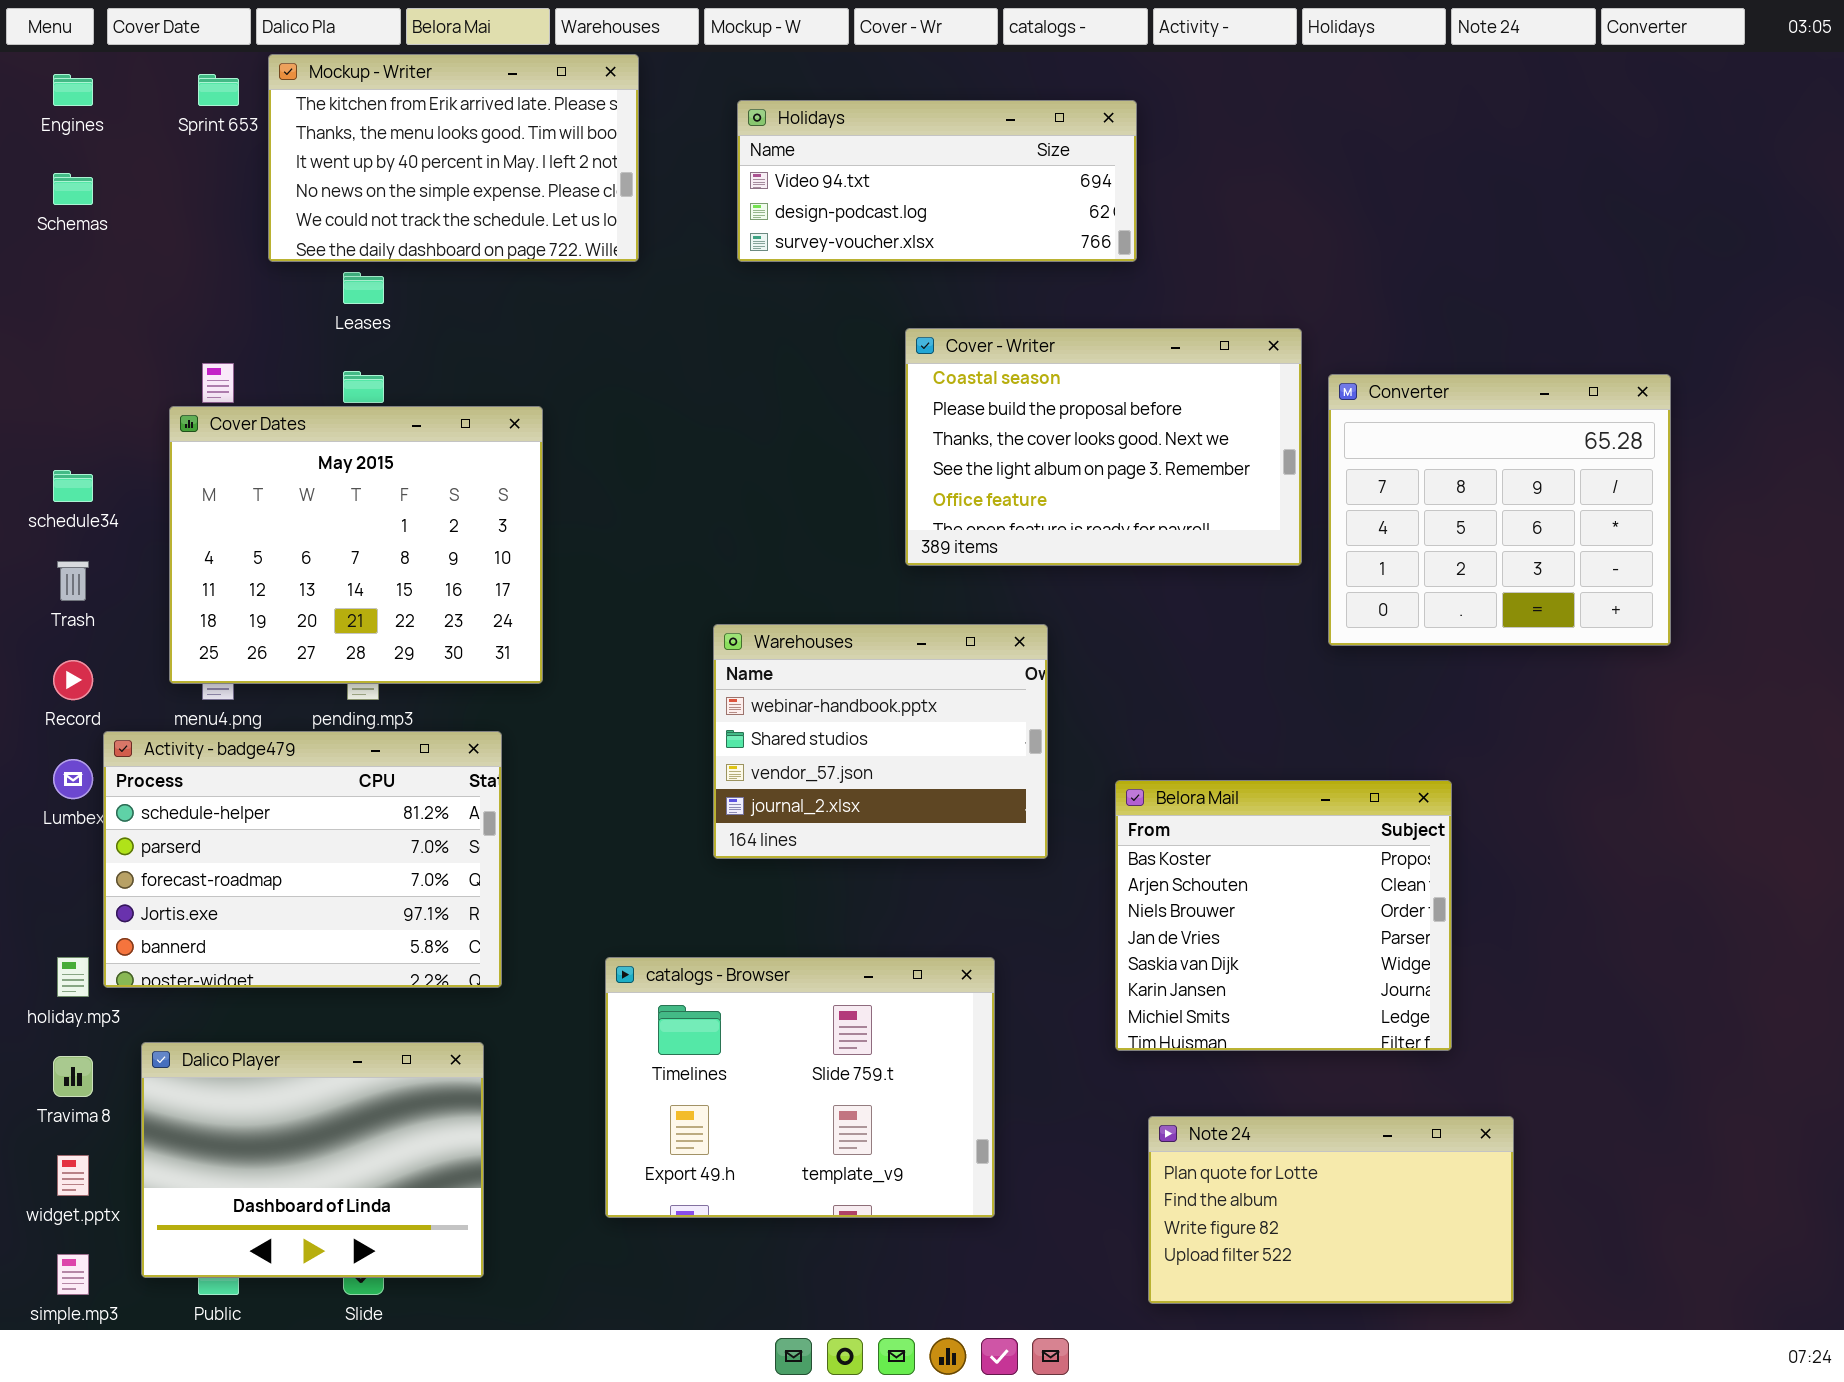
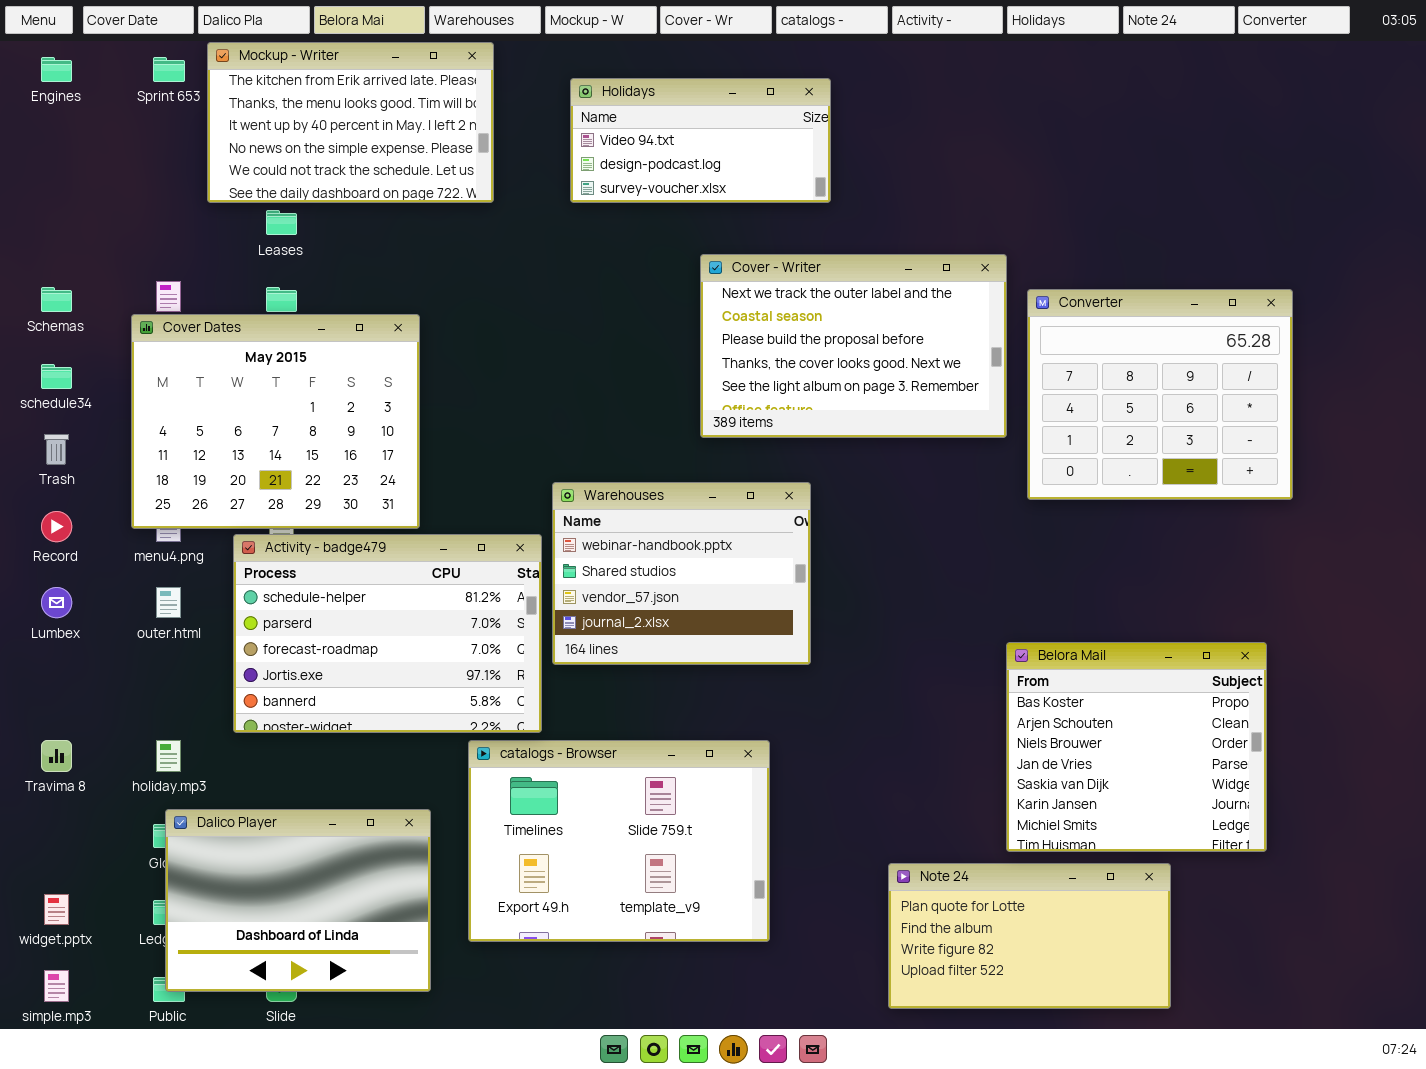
Holidays: [737,100,1137,262] -> [570,78,831,203], resized
Schemas: [53,173,93,205] -> [41,287,72,312], moved
Cover - Writer: [905,328,1302,566] -> [700,254,1007,438], scrolled up 1 row
Activity - badge479: [103,731,502,988] -> [233,534,542,733], moved
Belora Mail: [1115,780,1452,1051] -> [1006,642,1267,852], moved
holiday.mp3: [57,957,89,997] -> [156,740,181,772], moved
Dalico Player: [141,1042,484,1278] -> [165,809,431,992], moved
Travima 8: [53,1056,93,1097] -> [41,740,72,772], moved

